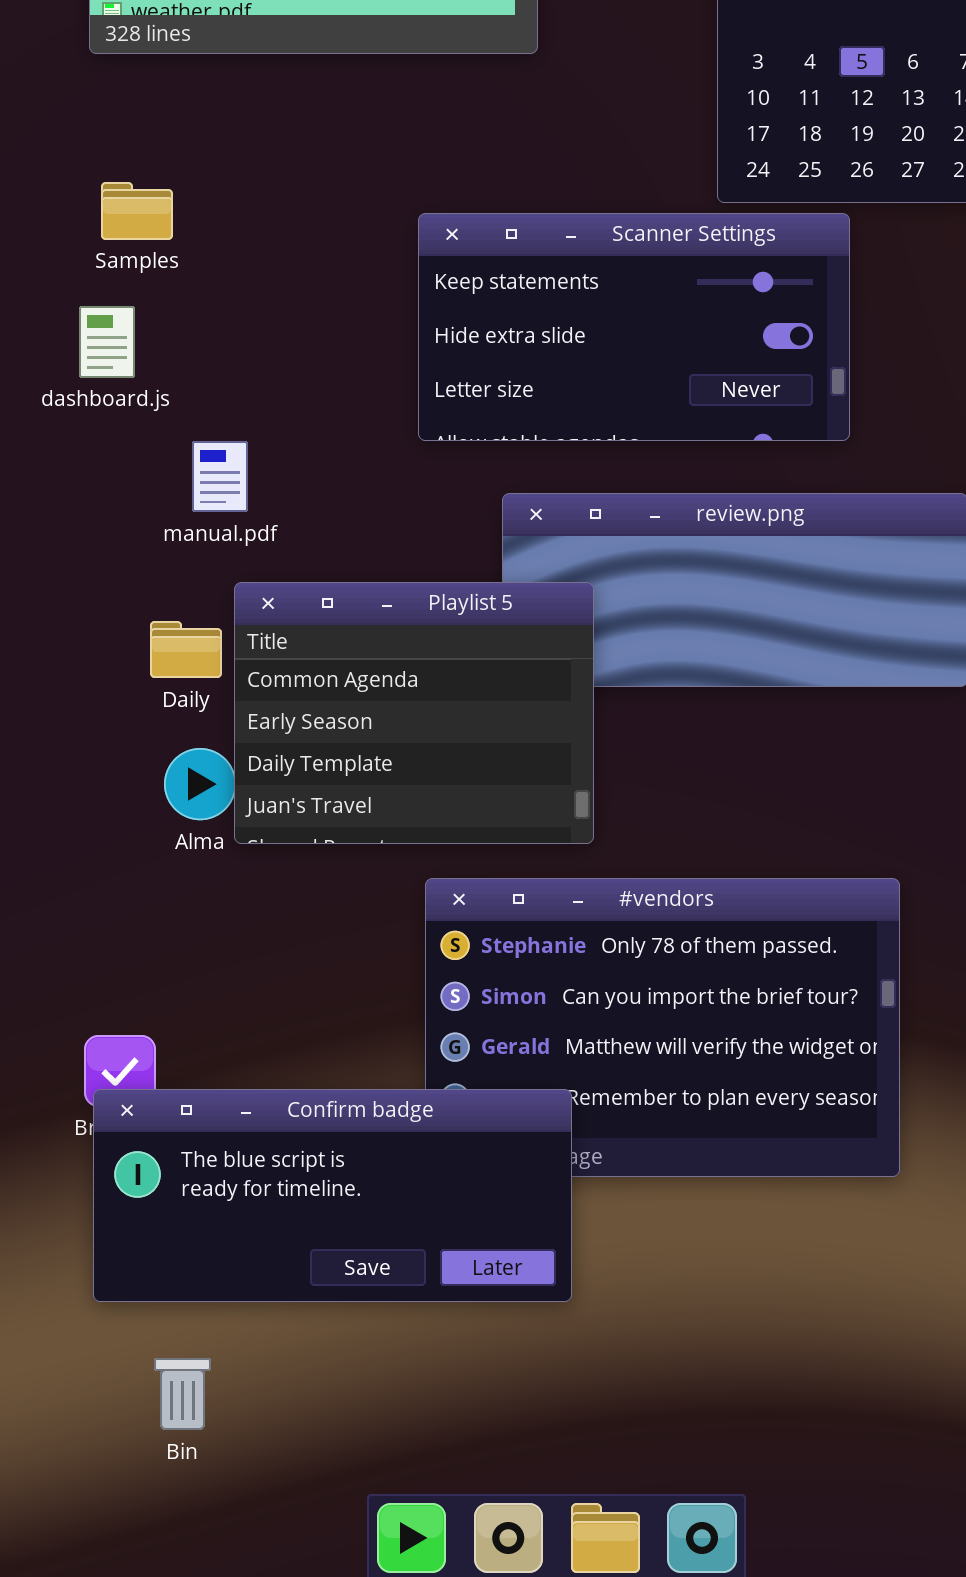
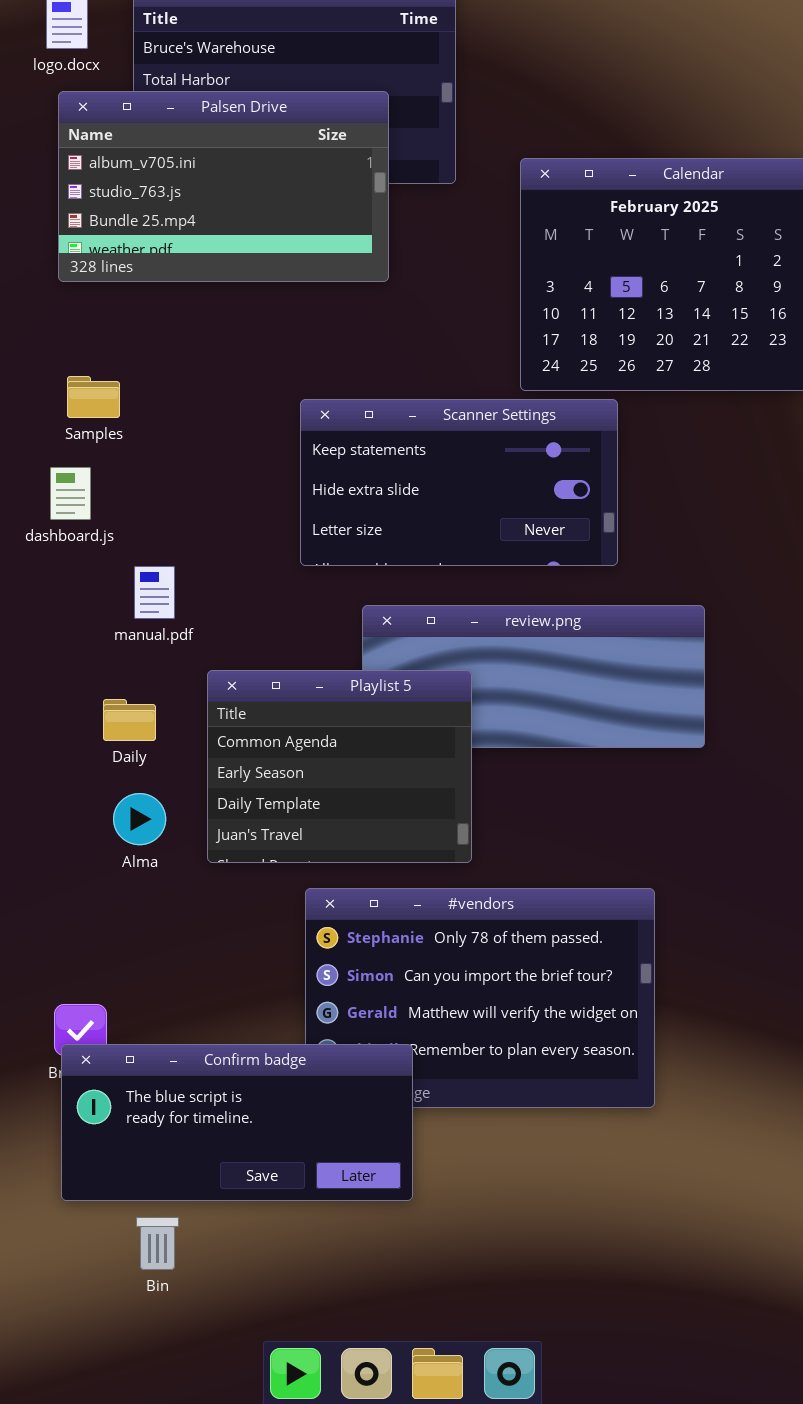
Playlist 5: [234,582,594,844] -> [207,670,472,863], moved
Bin: [154,1358,211,1430] -> [136,1217,179,1270], moved

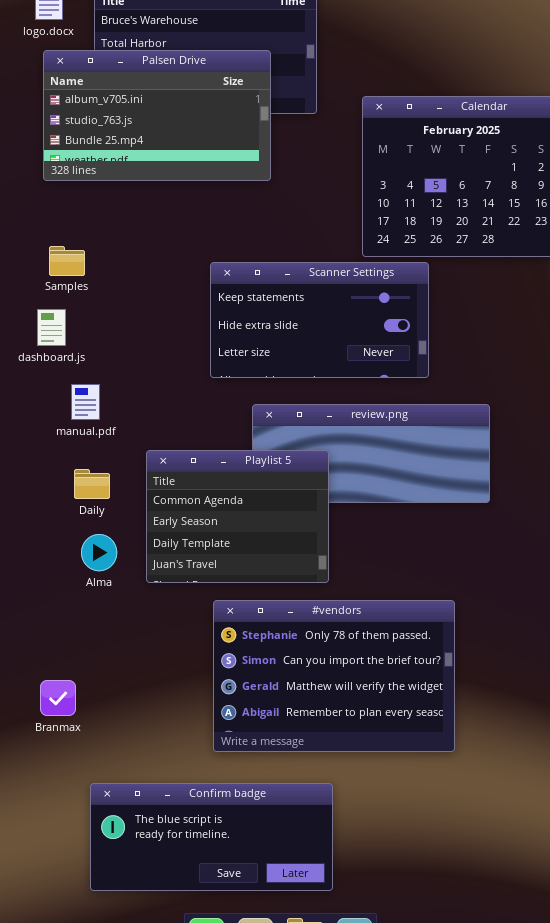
manual.pdf: [134,566,175,619] -> [71,384,100,420], moved
Confirm badge: [61,1044,413,1201] -> [90,783,333,891], moved

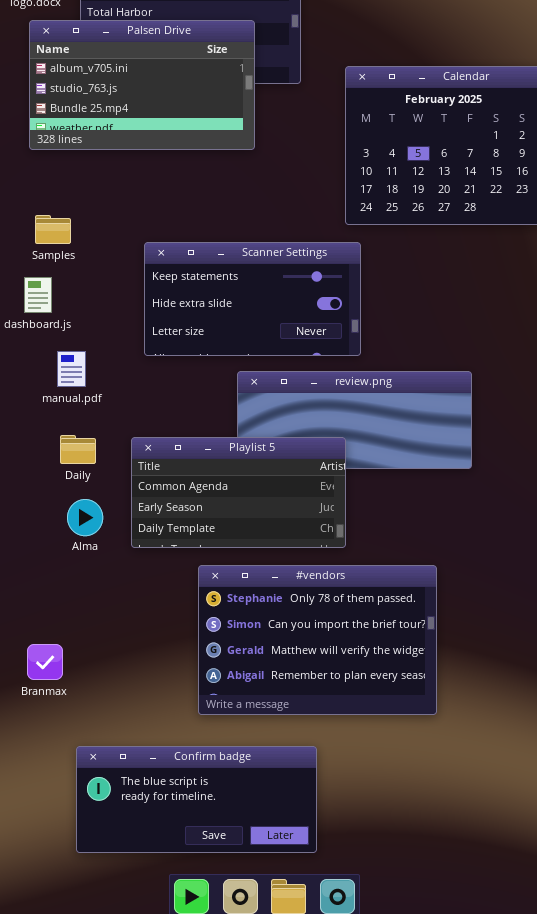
Scanner Settings: [210,262,429,378] -> [144,242,361,356], moved
Playlist 5: [146,450,329,583] -> [131,437,346,548], resized

